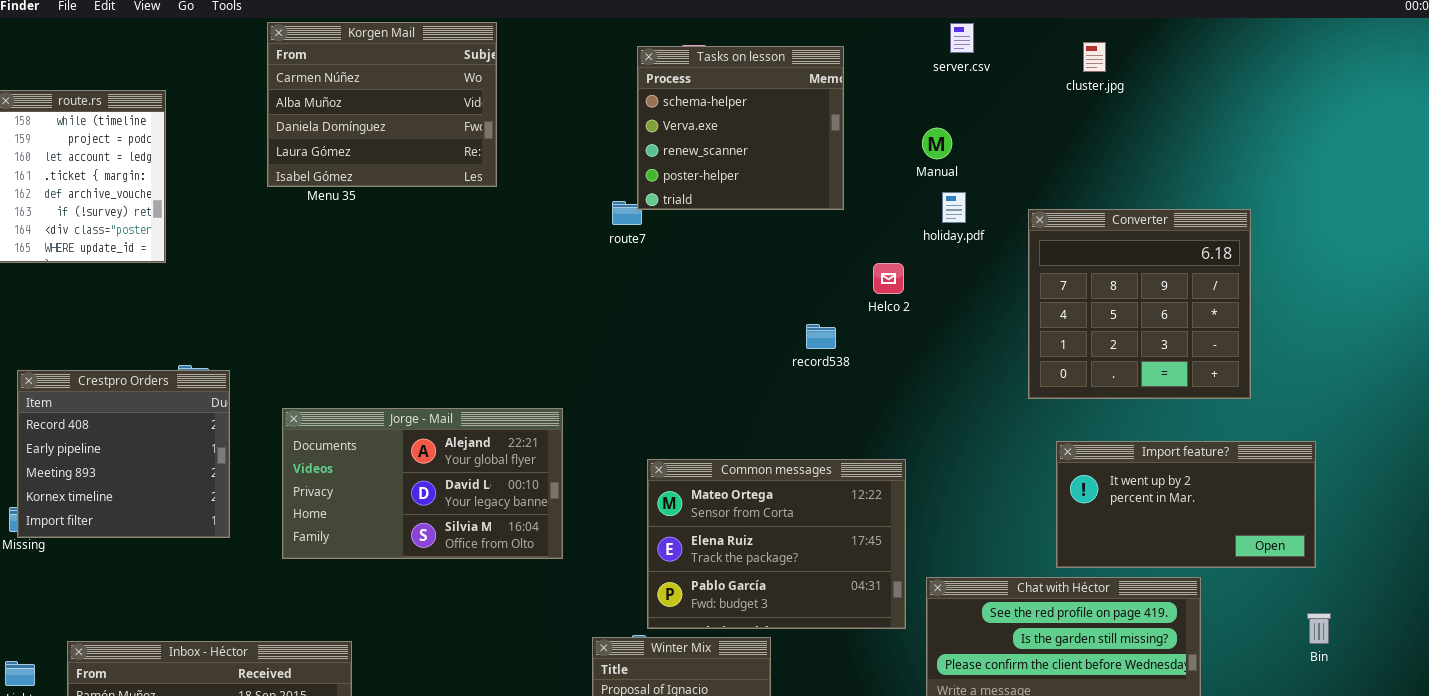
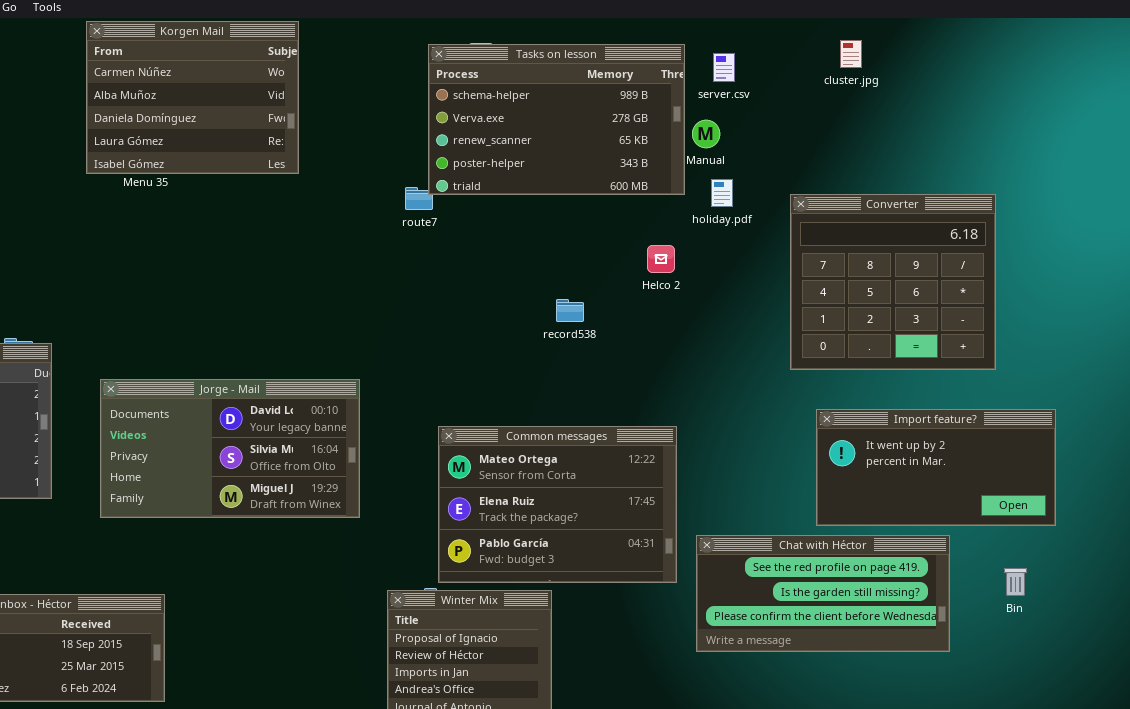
server.csv: [950,23,974,53] -> [713,53,735,82], moved
Tasks on lesson: [637,46,844,210] -> [428,44,685,195], resized
record538: [806,324,836,349] -> [556,299,584,322], moved
Jorge - Mail: [282,408,563,559] -> [100,379,360,518], scrolled down 1 row
Bin: [1307,613,1331,644] -> [1004,568,1027,596], moved

